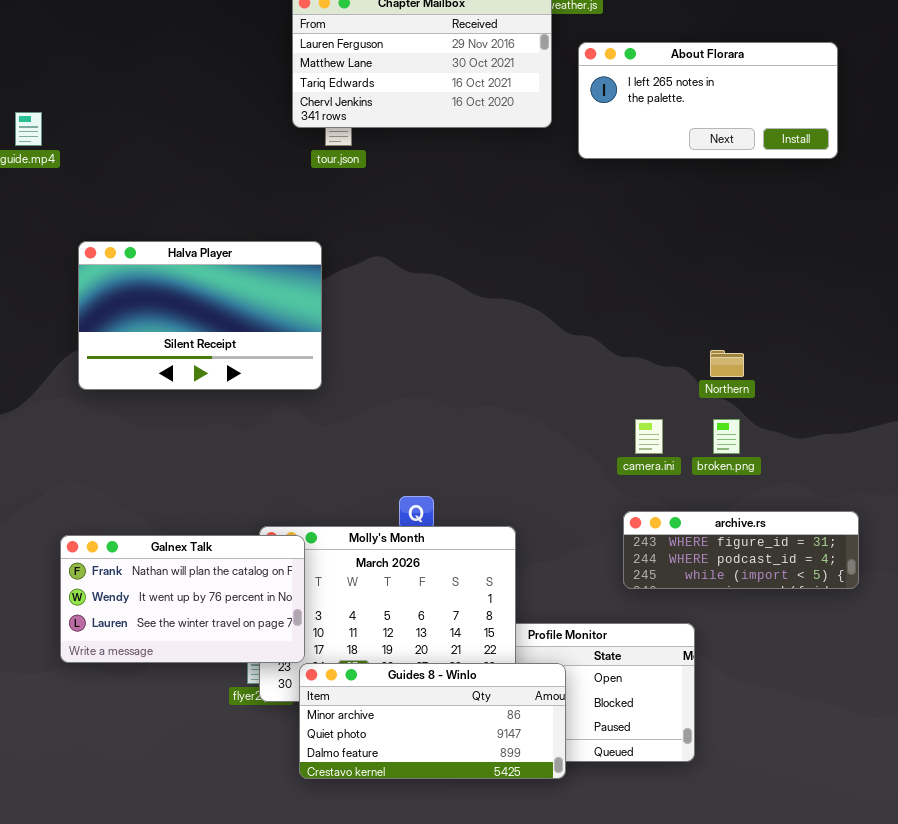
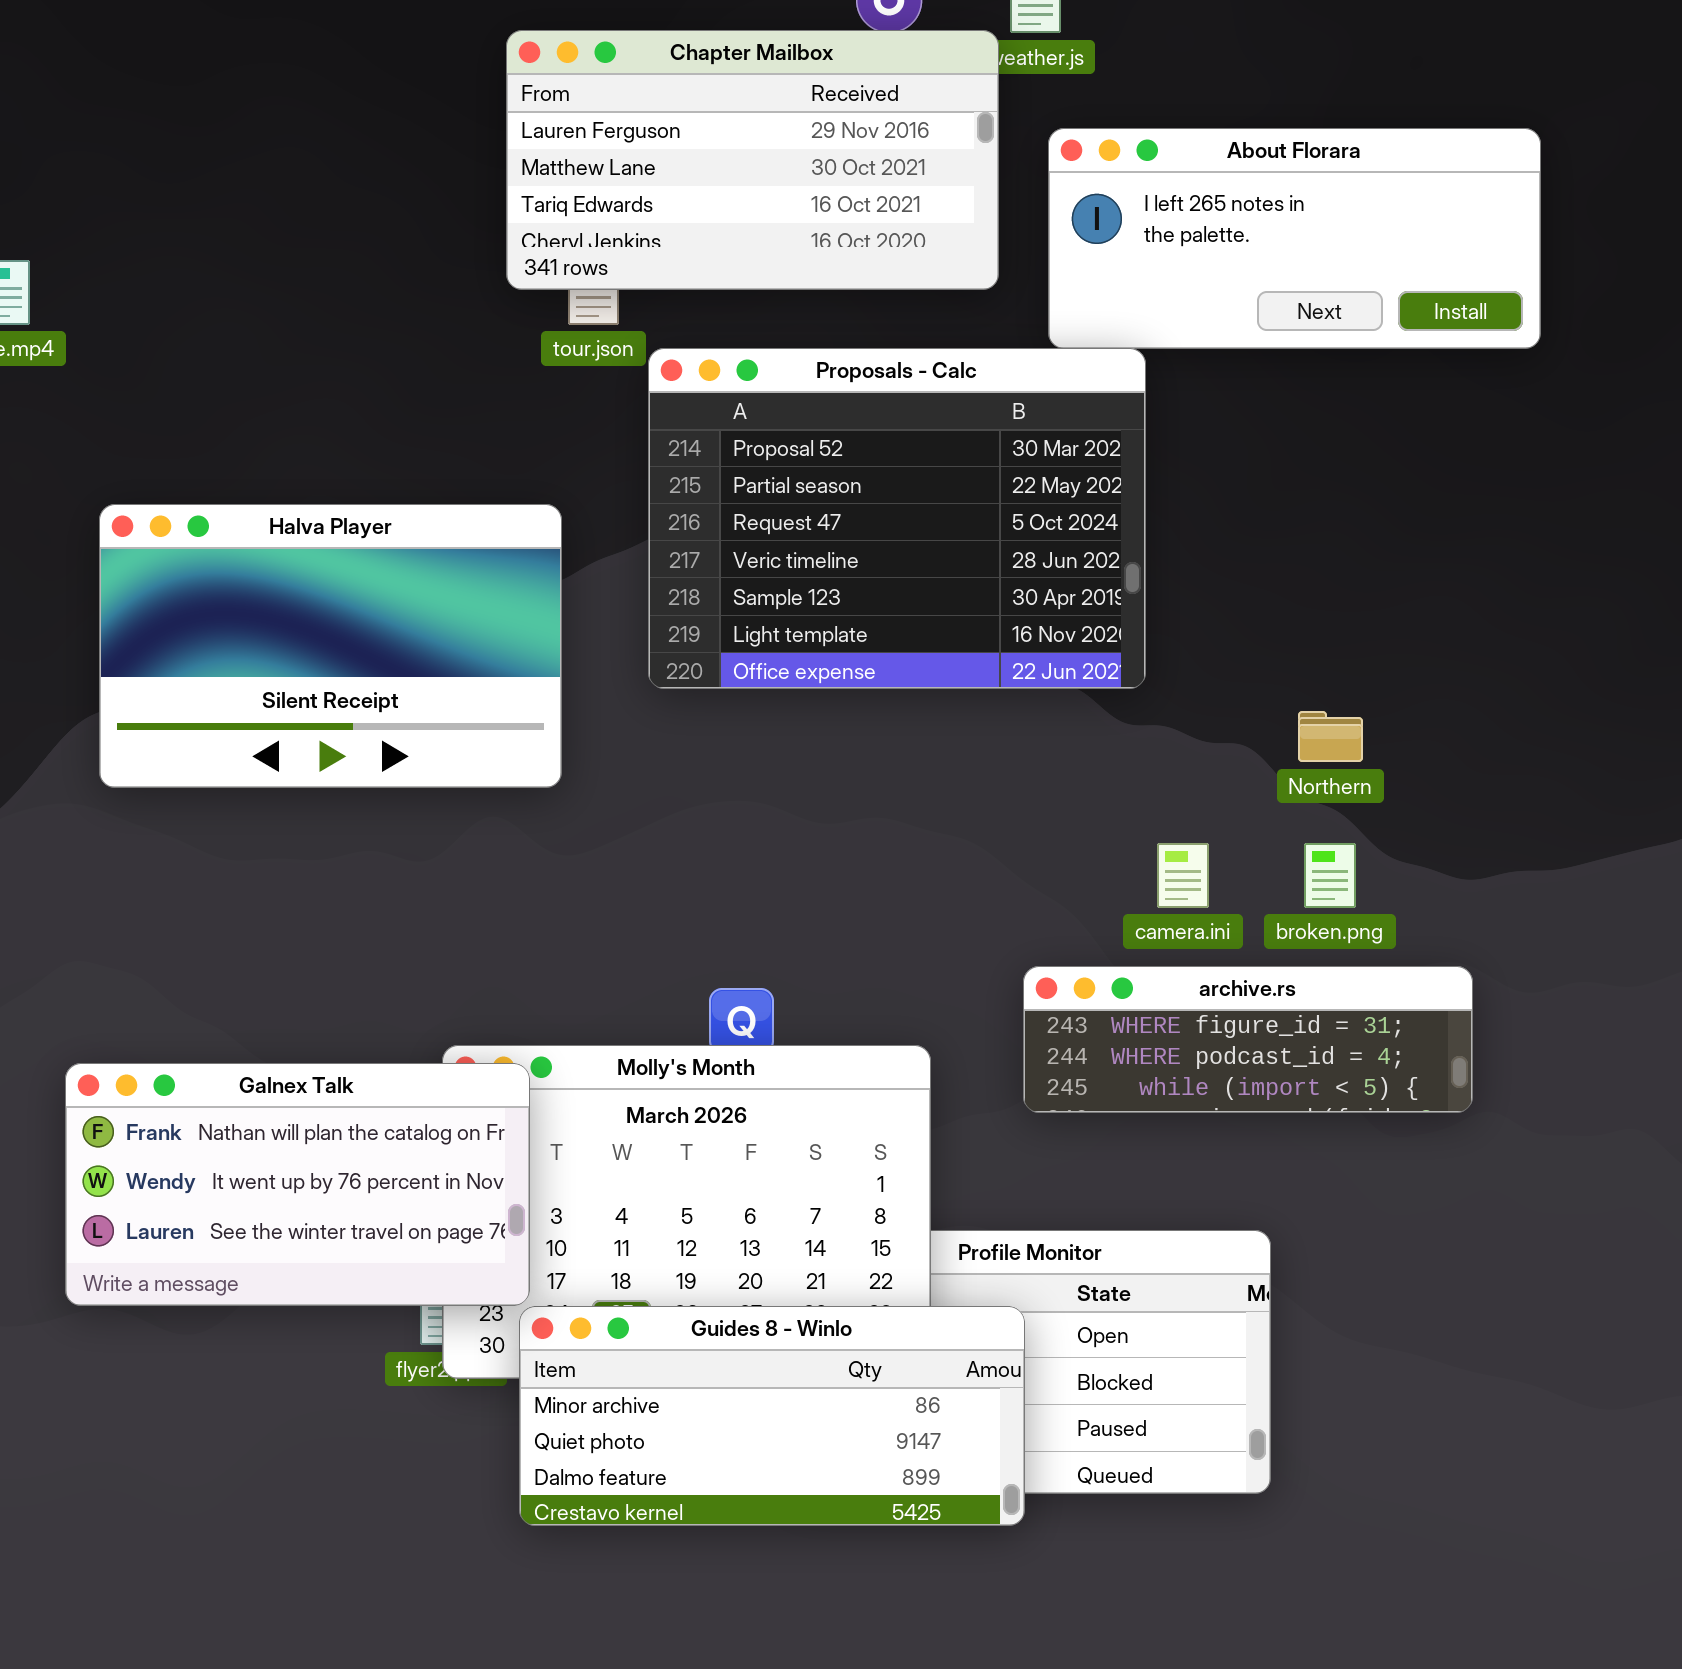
Proposals - Calc: none -> [648,348,1146,689], opened
archive.rs: [623,511,859,589] -> [1023,966,1473,1113], moved

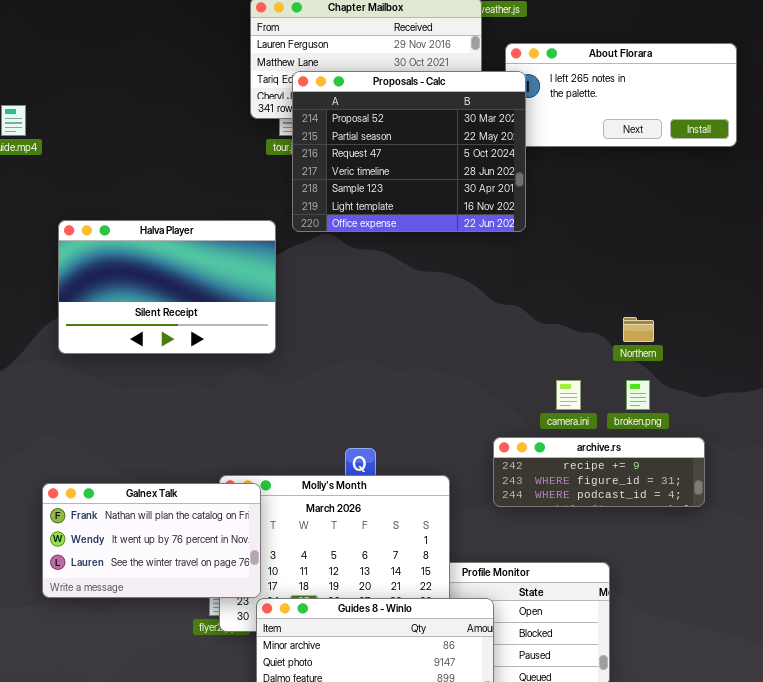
Proposals - Calc: [648,348,1146,689] -> [292,71,526,232], moved
archive.rs: [1023,966,1473,1113] -> [493,437,705,507], scrolled up 1 row

